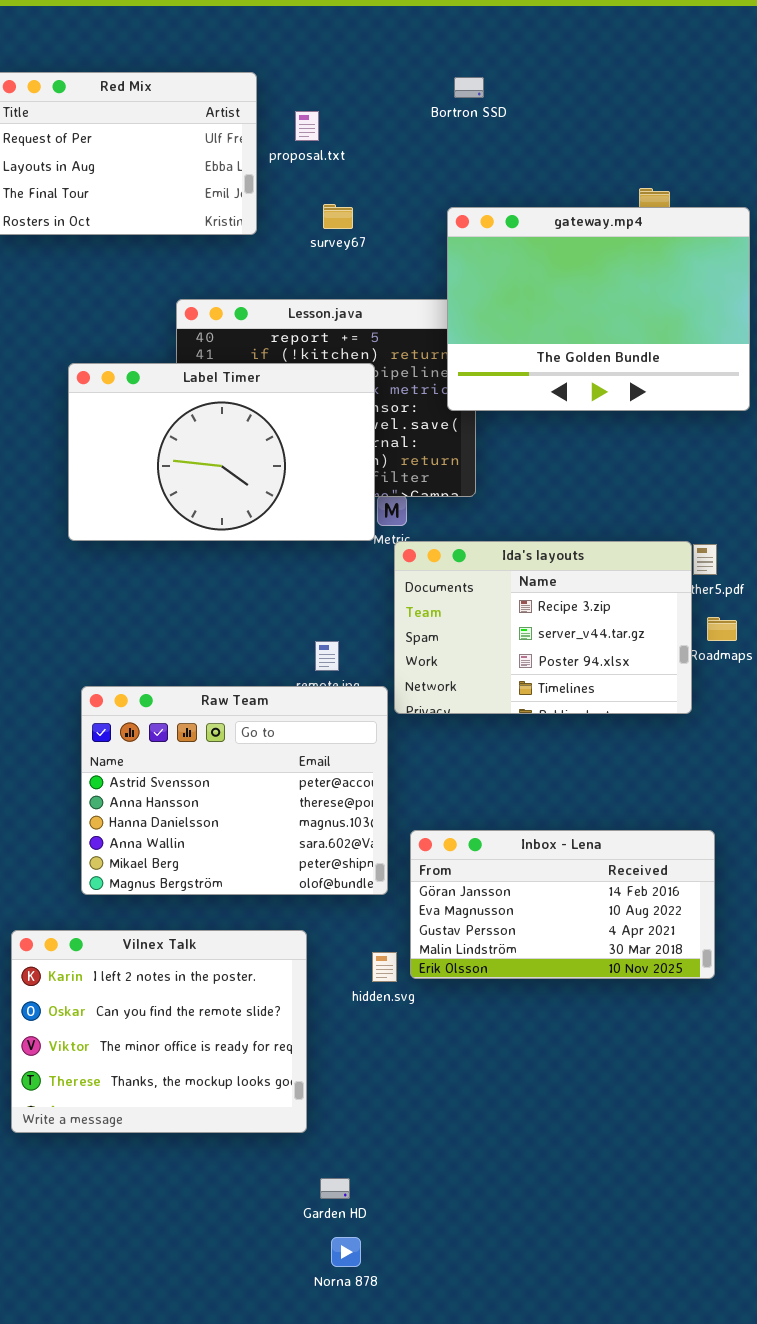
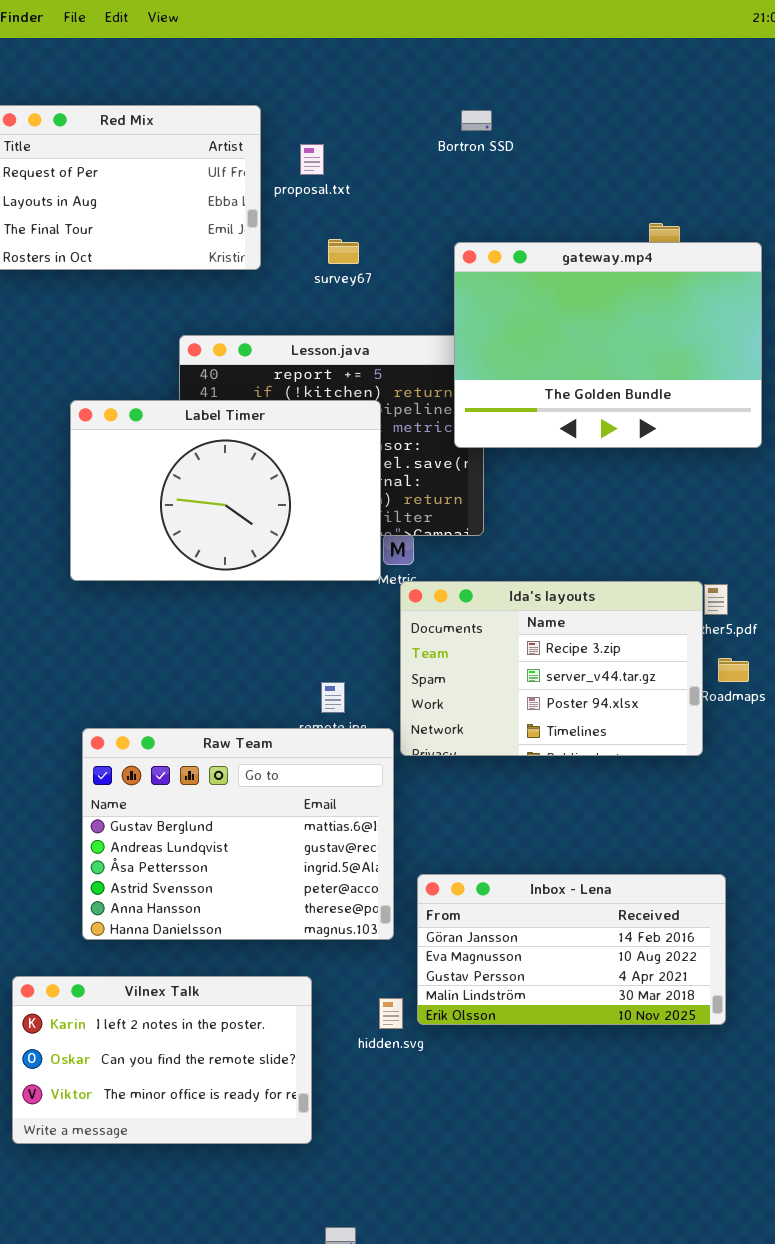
Raw Team: [81,686,388,895] -> [82,728,394,940], scrolled up 3 rows
Vilnex Talk: [11,930,307,1133] -> [12,976,312,1144], resized

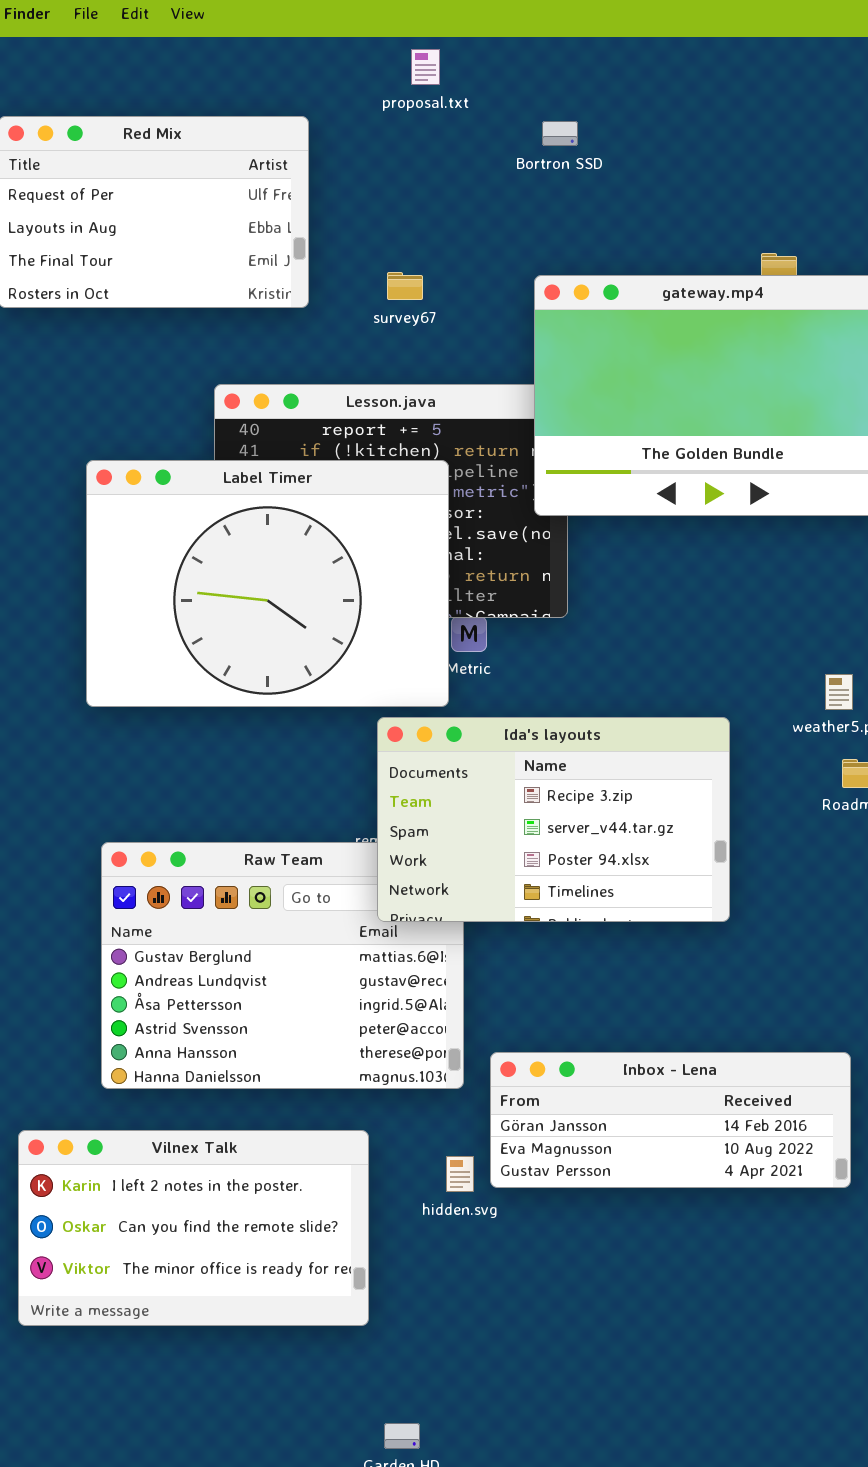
proposal.txt: [300,144,324,175] -> [411,49,440,85], moved
Label Timer: [70,400,381,581] -> [86,460,449,707], resized
Ida's layouts: [400,581,703,756] -> [377,717,730,922], moved
Inbox - Lena: [417,874,726,1025] -> [490,1052,851,1188], resized

